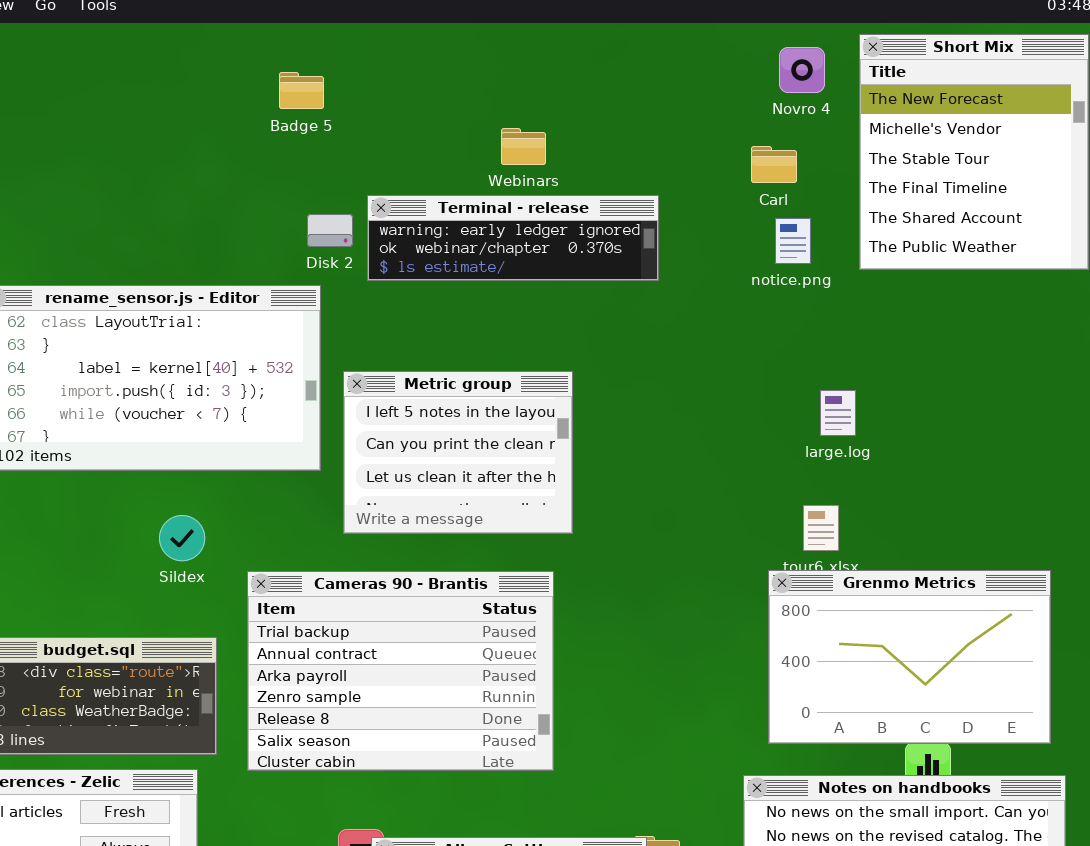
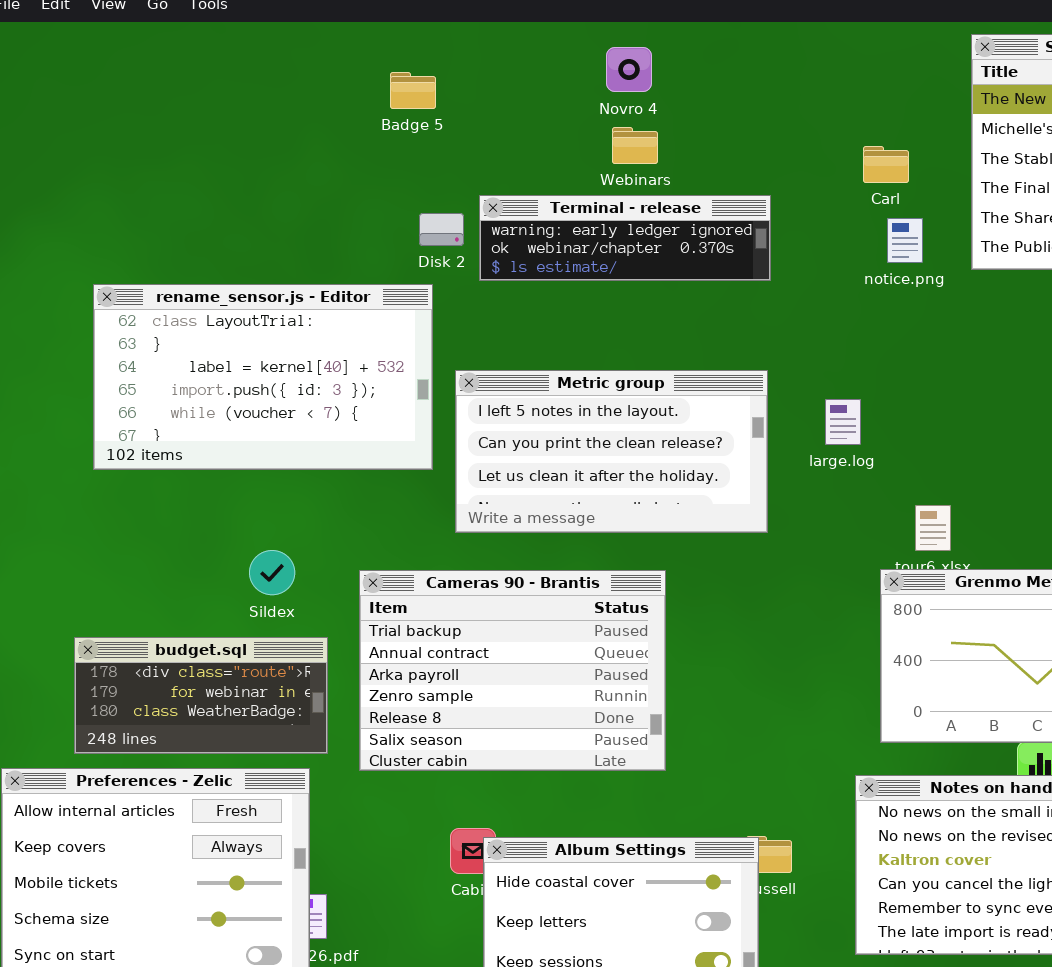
Novro 4: [779,47,825,93] -> [606,47,652,92], moved
Metric group: [343,371,573,534] -> [455,370,768,533], resized
large.log: [820,390,856,436] -> [825,399,861,445], moved
Sildex: [159,515,205,561] -> [249,550,295,595], moved

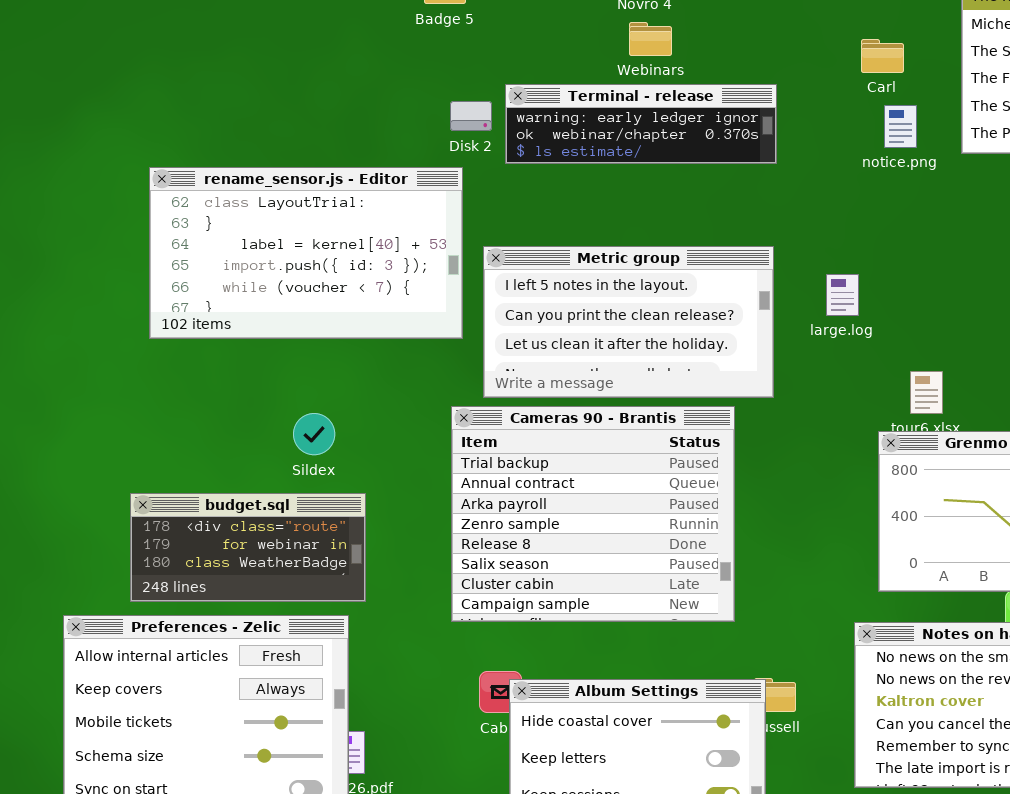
Cameras 90 - Brantis: [359,570,666,771] -> [451,406,735,622], moved, resized

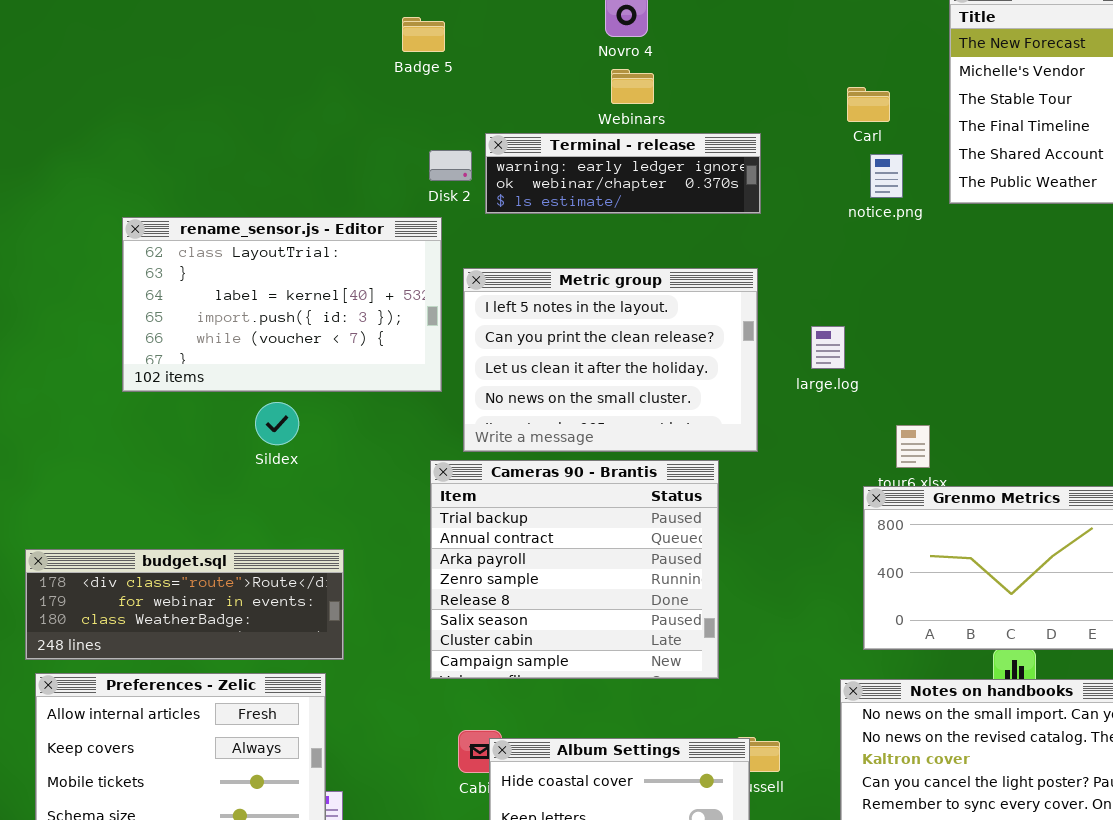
Metric group: [483,246,774,398] -> [463,268,758,452], resized
Sildex: [293,413,335,455] -> [255,402,299,445], moved
budget.sql: [130,493,366,602] -> [25,549,344,660], resized

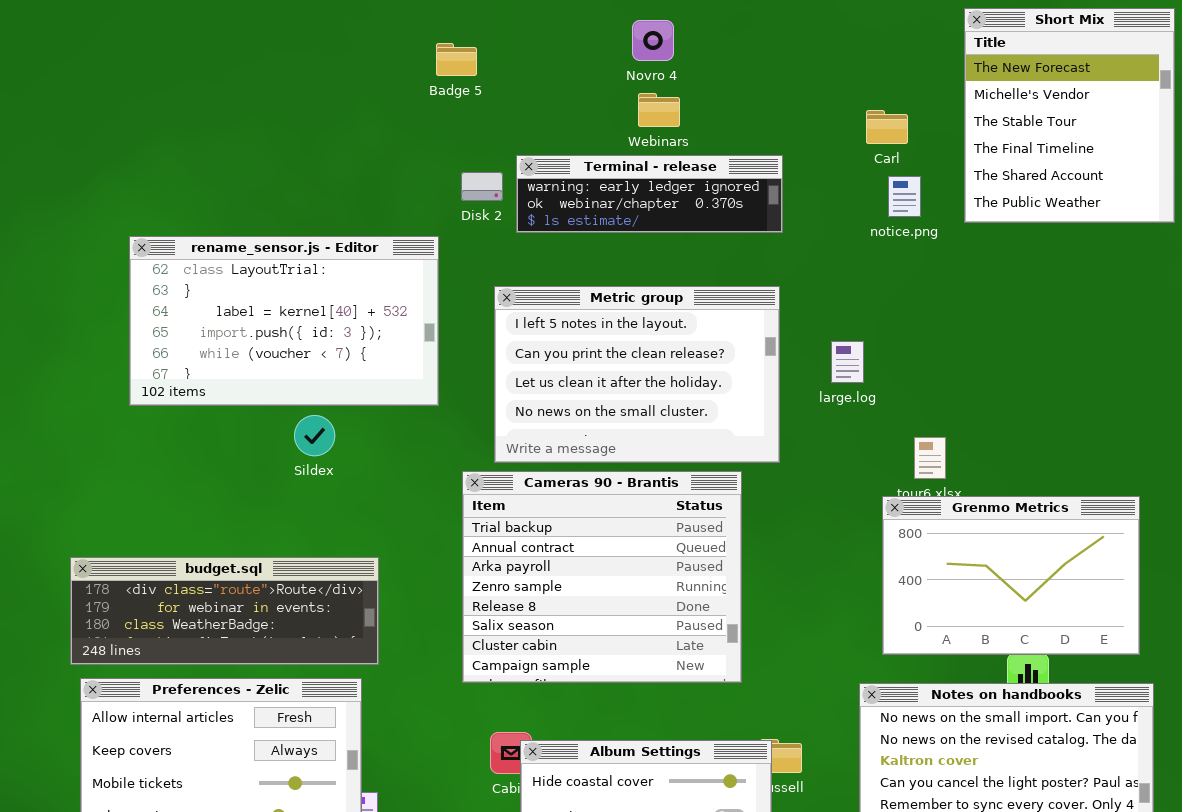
rename_sensor.js - Editor: [122,217,442,392] -> [129,236,439,406], moved

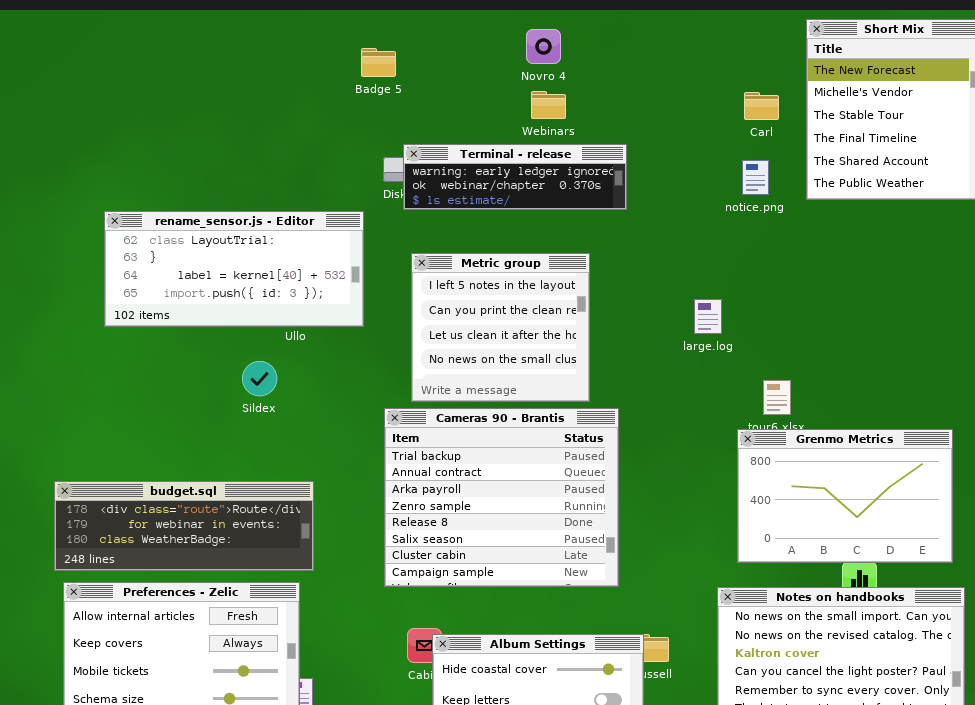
Carl: [866,110,908,144] -> [744,92,779,120], moved
Terminal - release: [516,155,783,233] -> [403,144,627,210], moved
rename_sensor.js - Editor: [129,236,439,406] -> [104,211,364,327], resized
Metric group: [494,286,780,463] -> [411,253,590,402], resized

